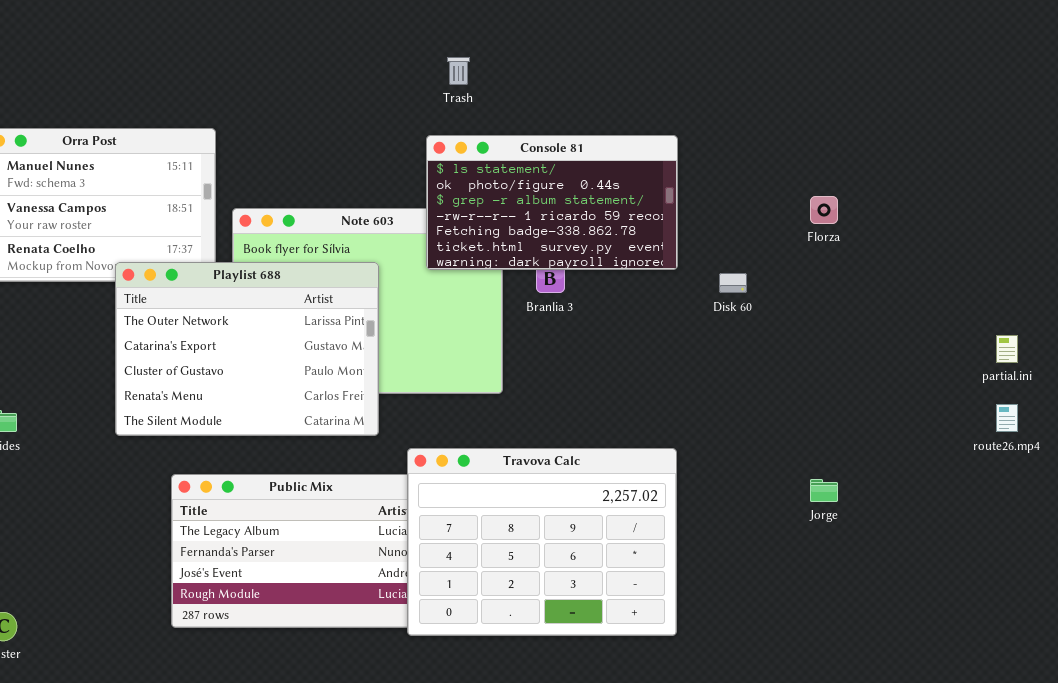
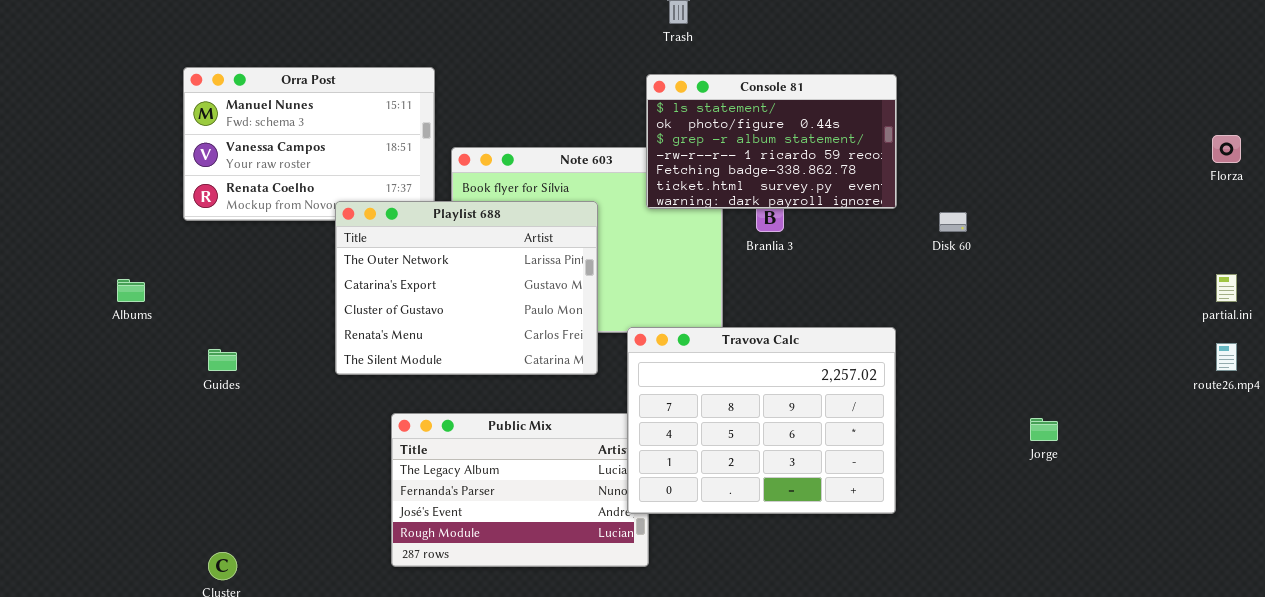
Florza: [810,196,838,224] -> [1212,135,1241,163], moved
Travova Calc: [407,448,677,636] -> [627,327,896,514], moved

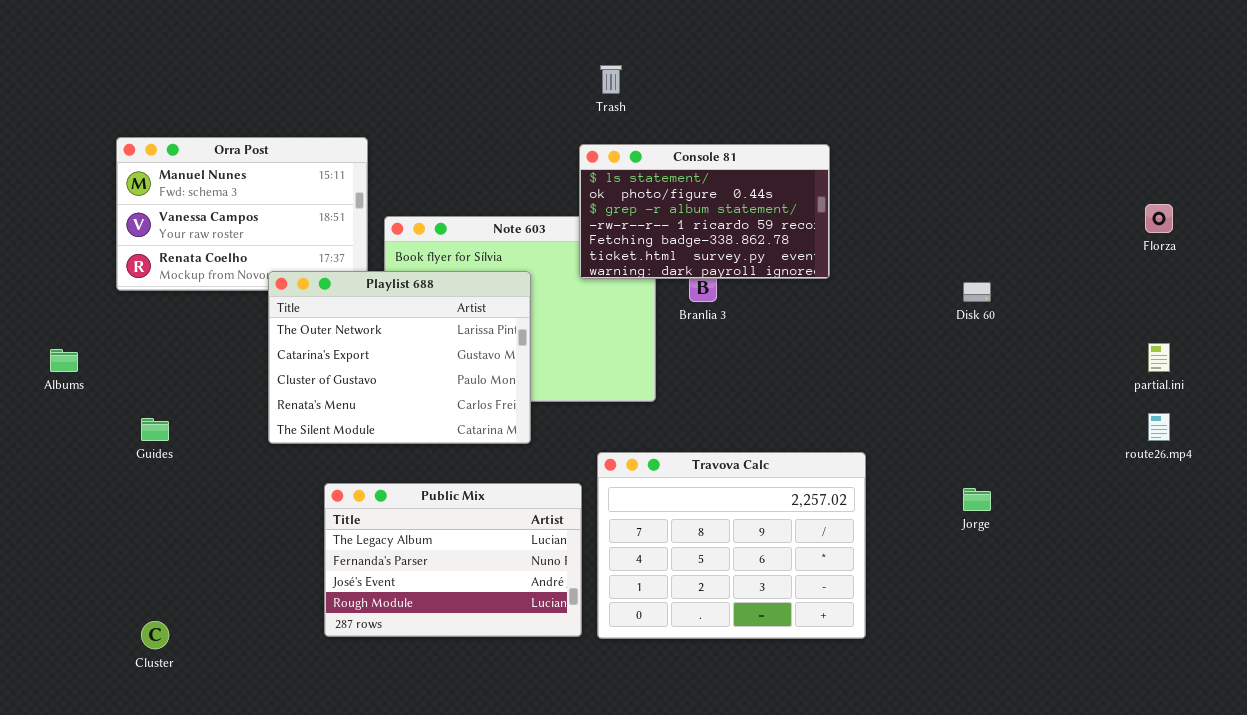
Disk 60: [939,212,967,232] -> [963,282,991,302], moved
Travova Calc: [627,327,896,514] -> [597,452,866,639], moved

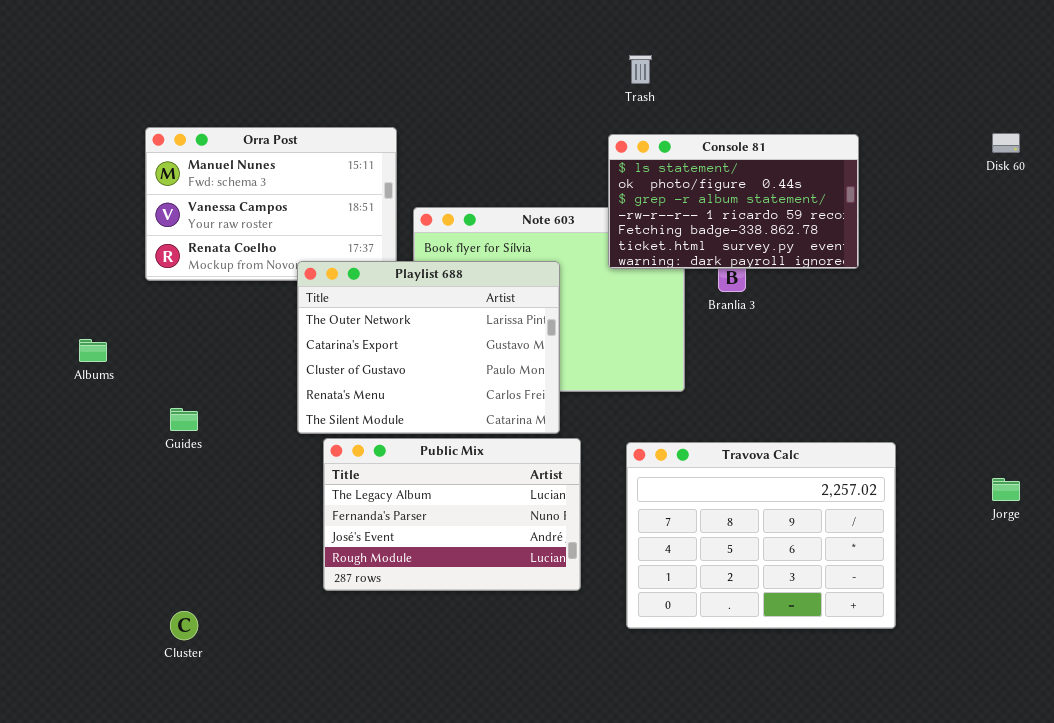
Disk 60: [963,282,991,302] -> [992,133,1020,153], moved
Public Mix: [324,483,582,637] -> [323,438,581,591], moved

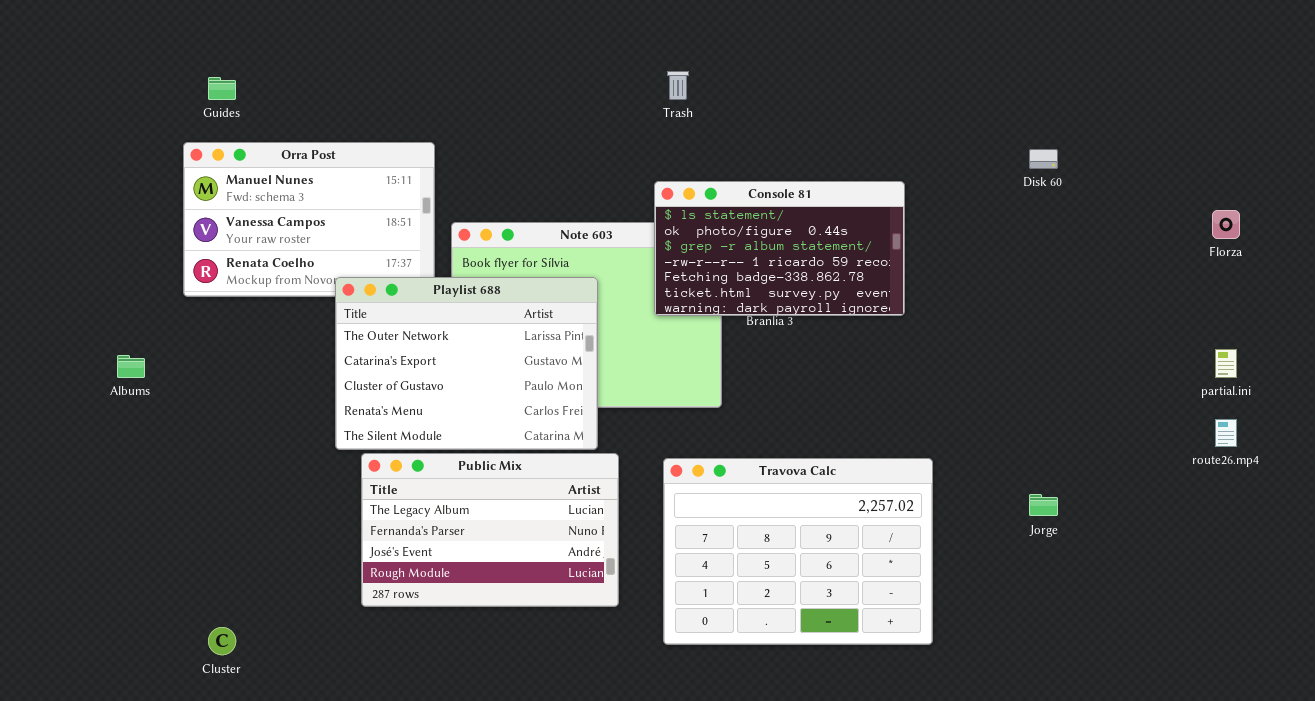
Console 81: [608,134,859,269] -> [654,181,905,316], moved
Guides: [170,408,198,431] -> [208,77,236,100], moved

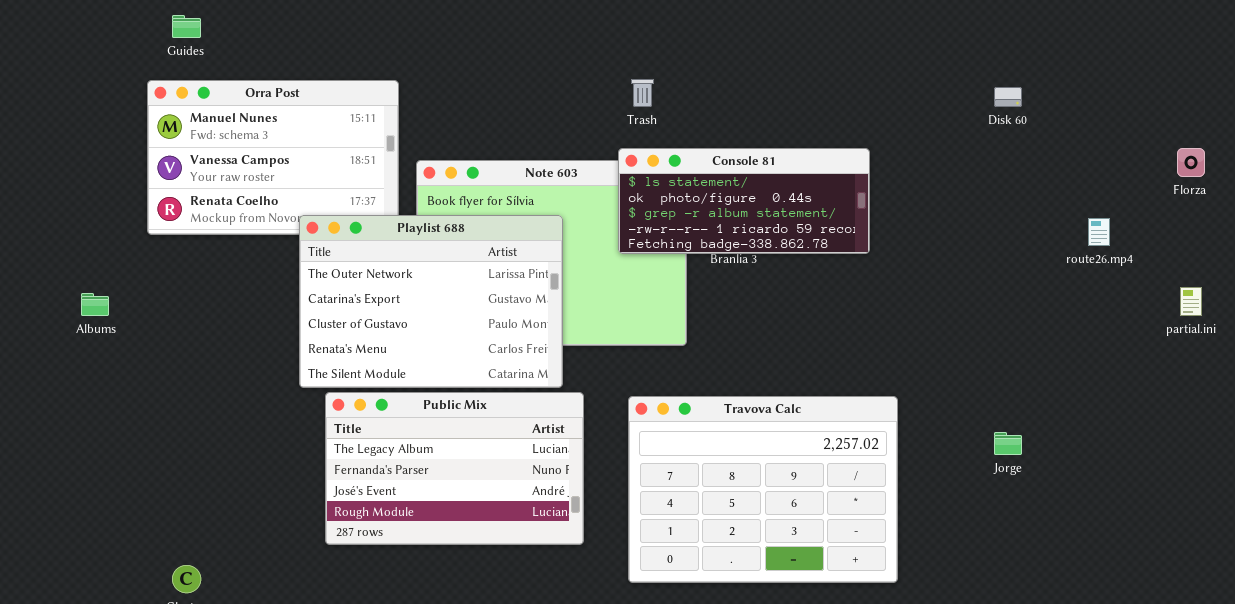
Trash: [667,71,689,100] -> [631,79,654,107], moved
Console 81: [654,181,905,316] -> [618,148,870,254], resized
route26.mp4: [1215,419,1237,447] -> [1088,218,1110,246], moved

